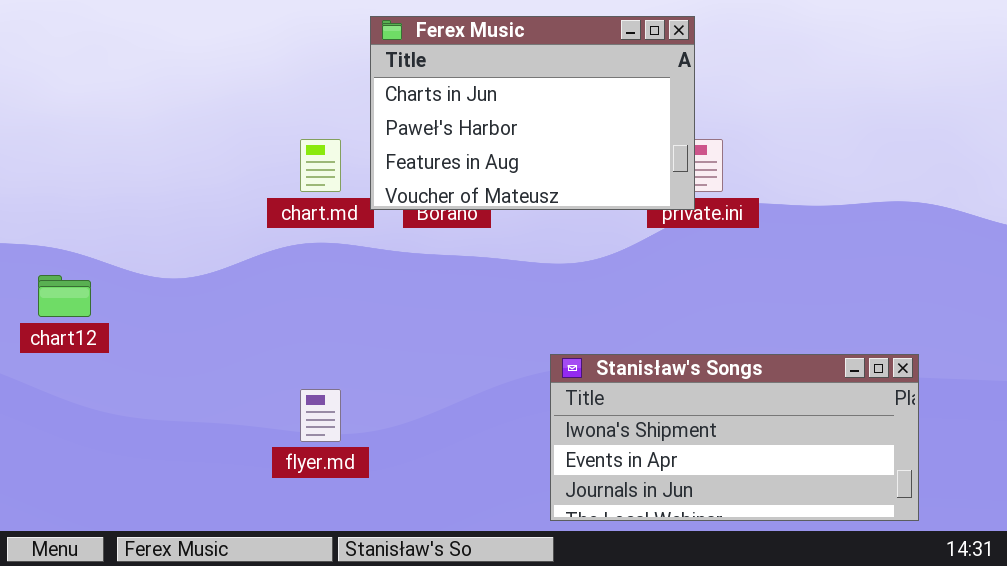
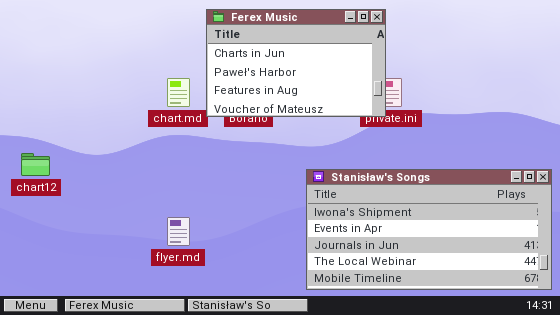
Stanisław's Songs: [550,354,919,521] -> [306,169,552,290], resized

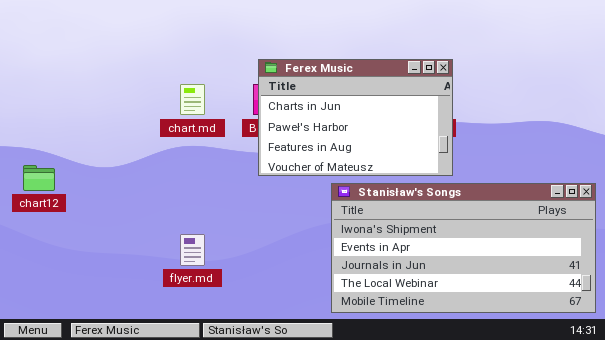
Ferex Music: [206,9,386,117] -> [258,59,453,176], moved

